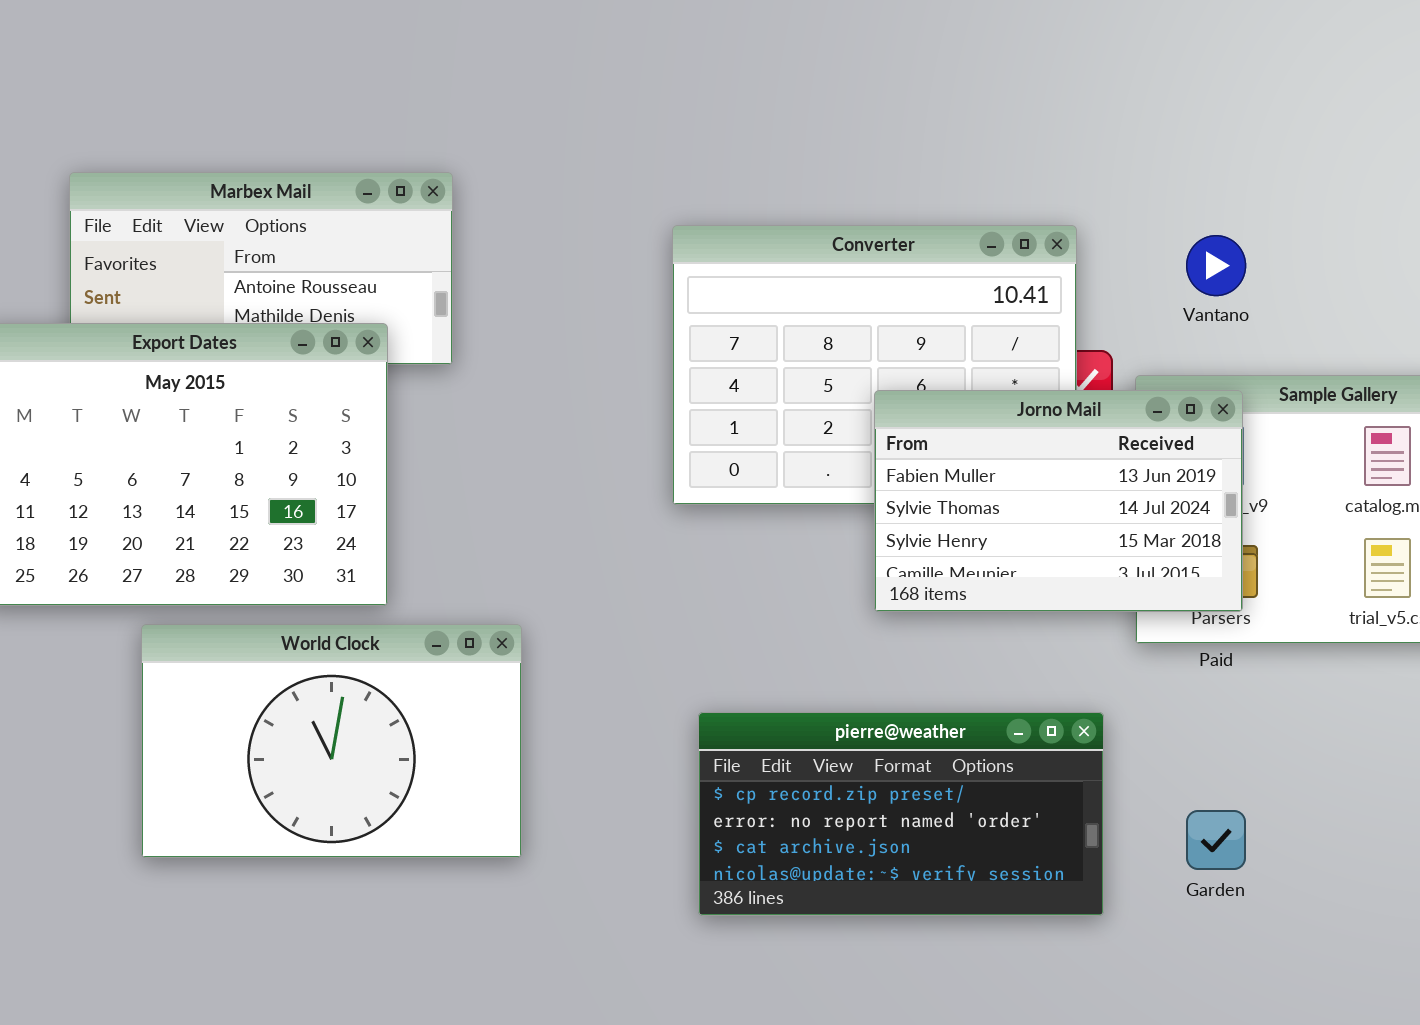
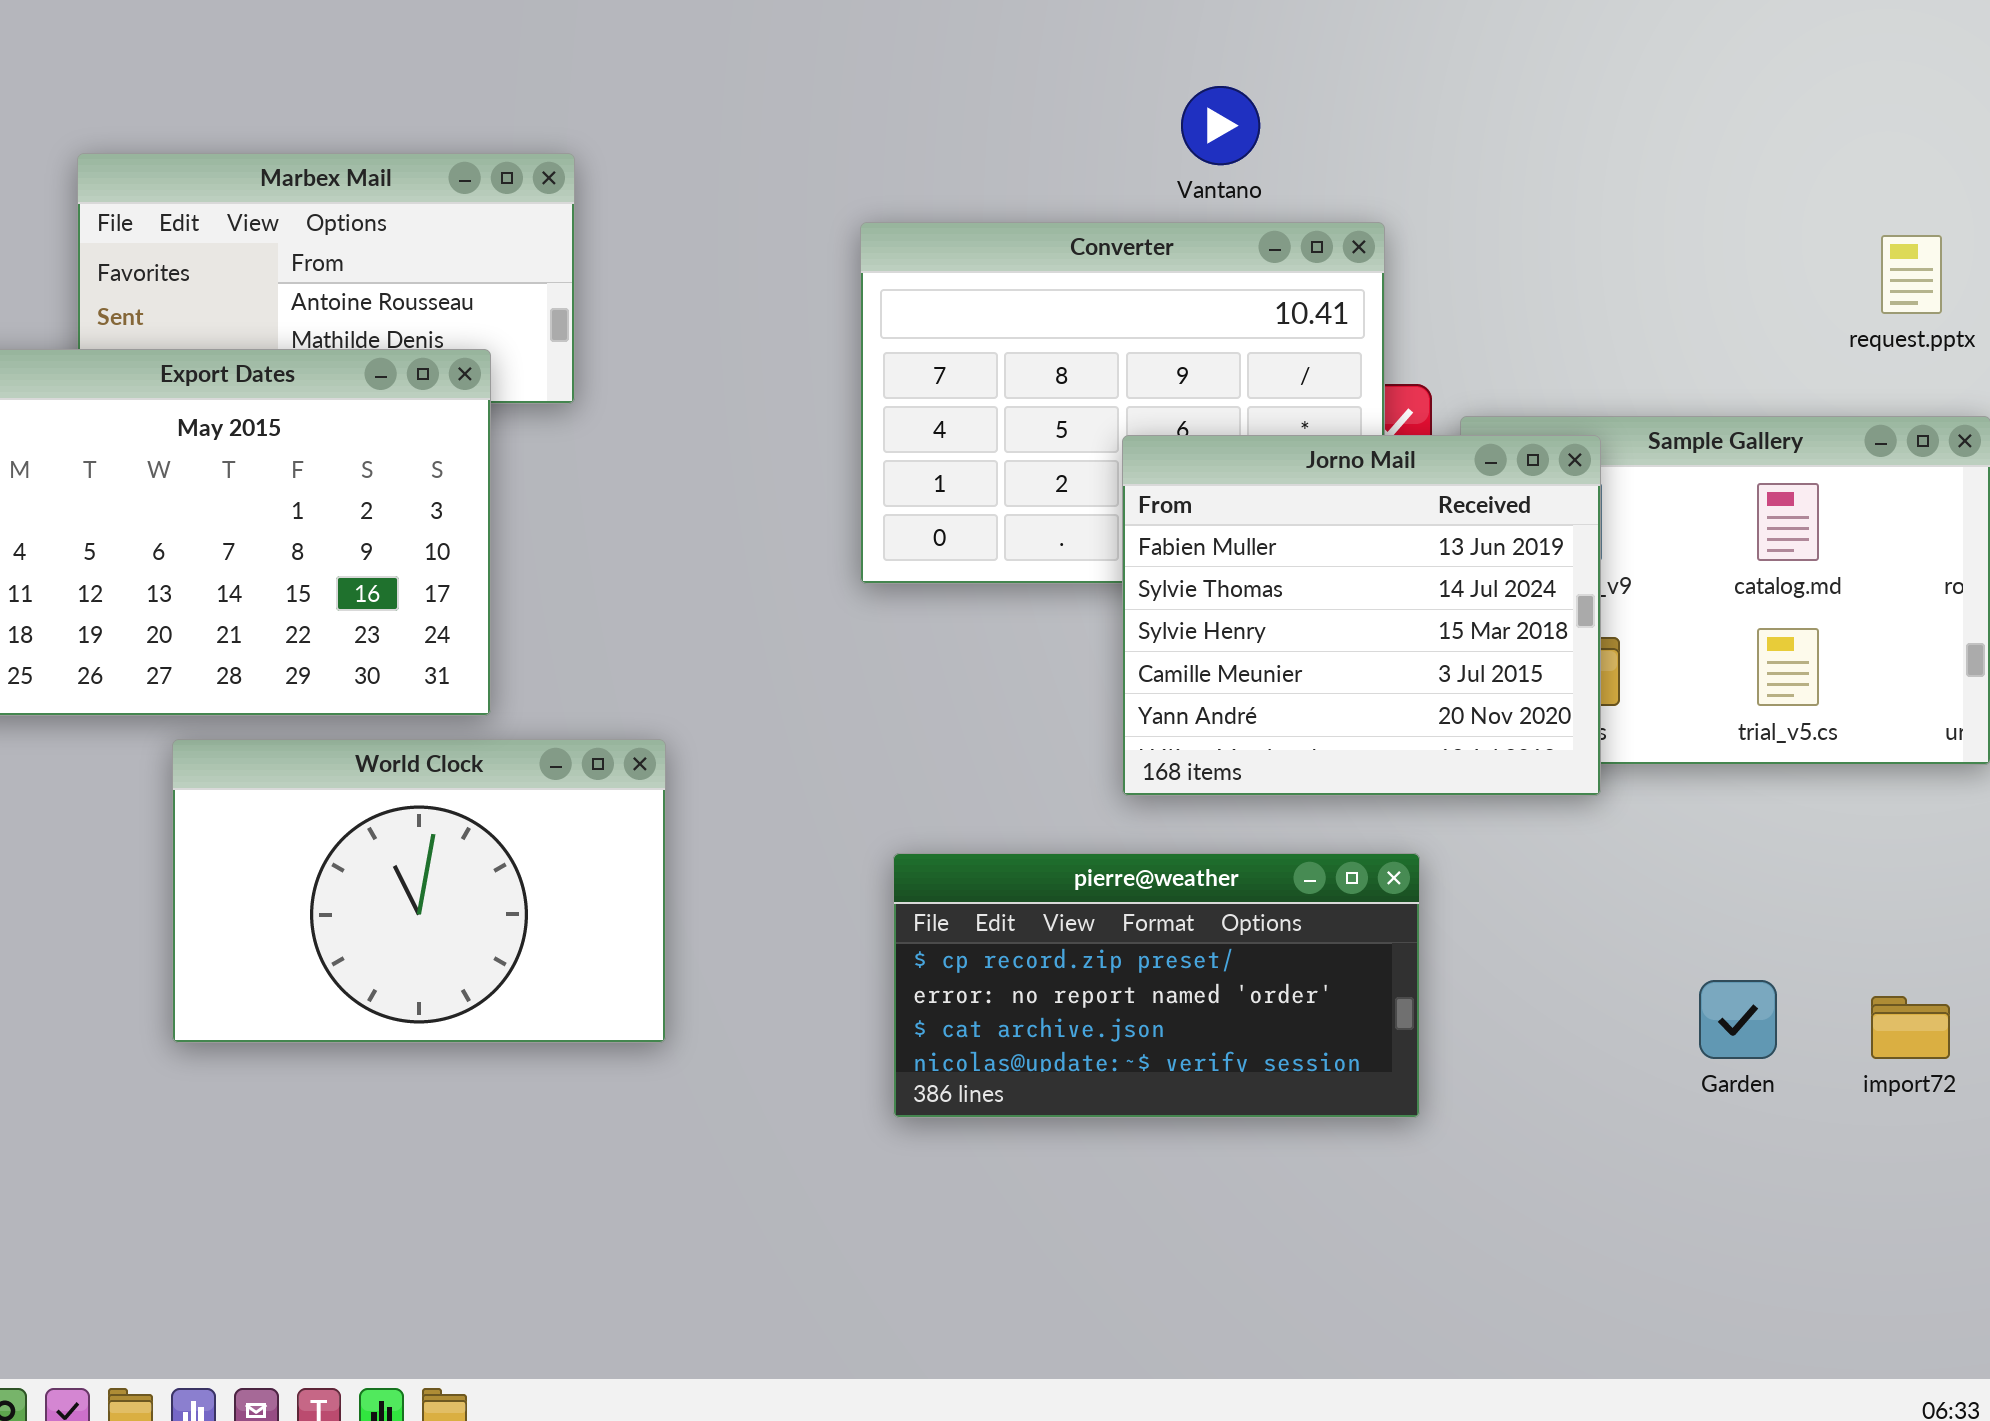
Vantano: [1186,235,1246,296] -> [1181,86,1260,165], moved
Jorno Mail: [874,390,1243,612] -> [1122,435,1601,796], resized
Garden: [1186,810,1246,870] -> [1699,980,1777,1059], moved

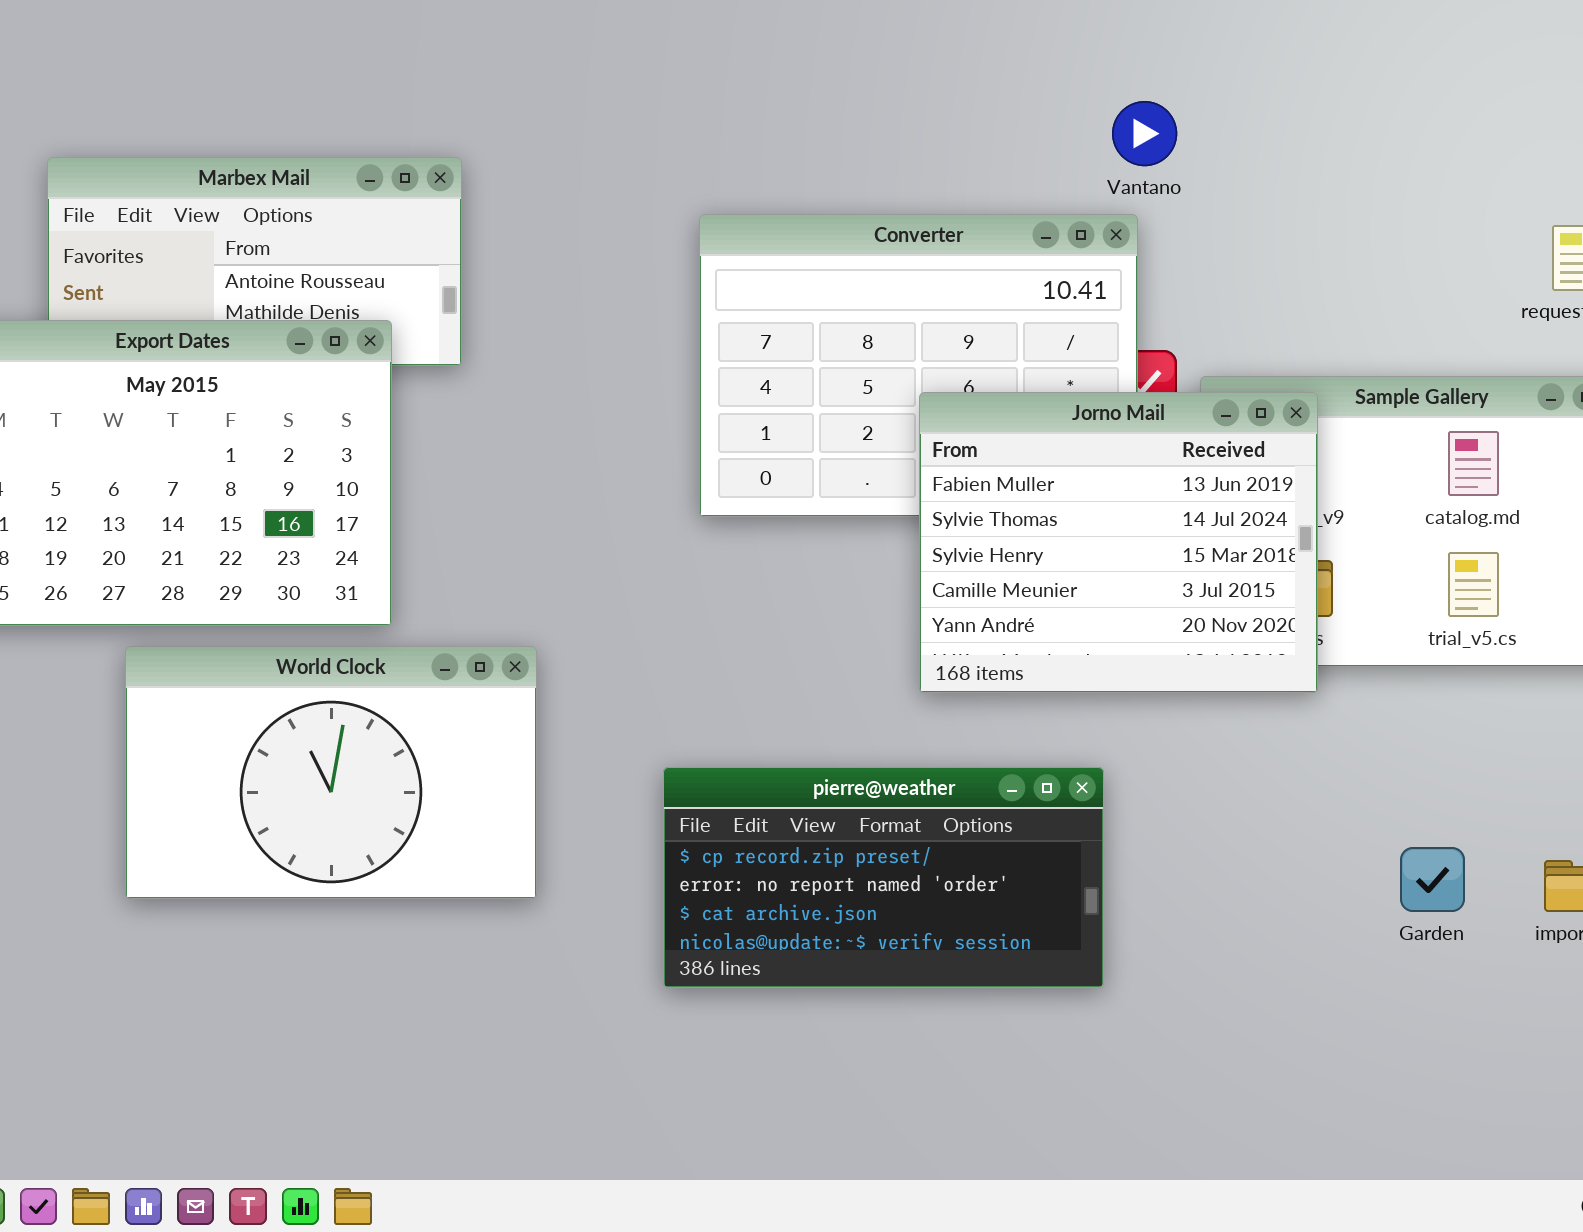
Vantano: [1181,86,1260,165] -> [1112,101,1177,166], moved
pierre@weather: [893,853,1420,1118] -> [663,767,1104,988], moved

